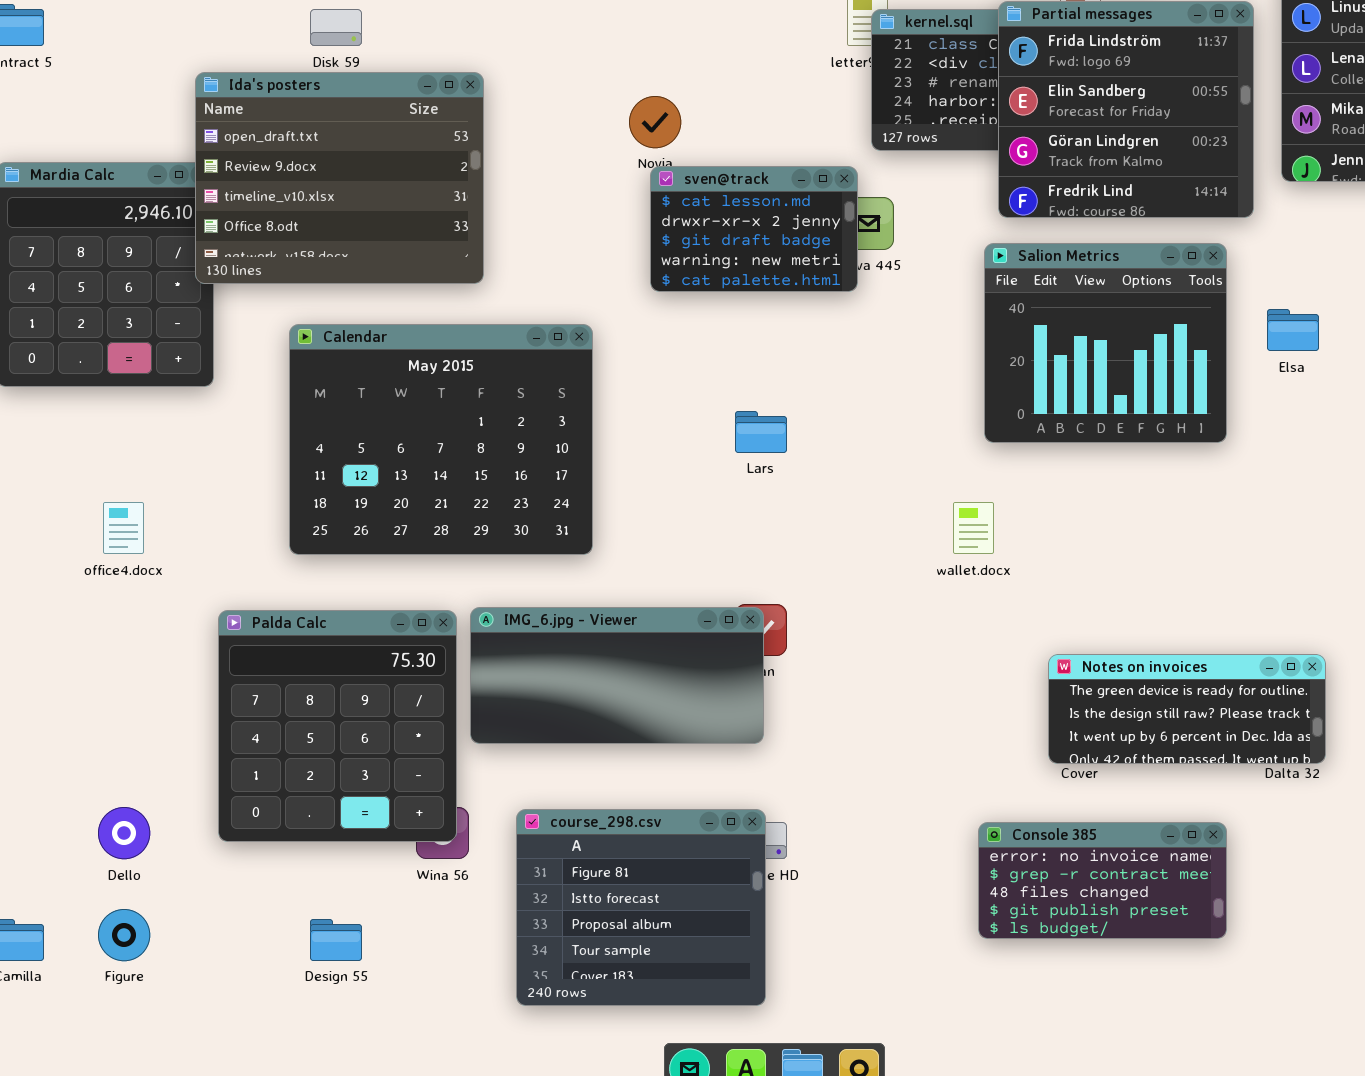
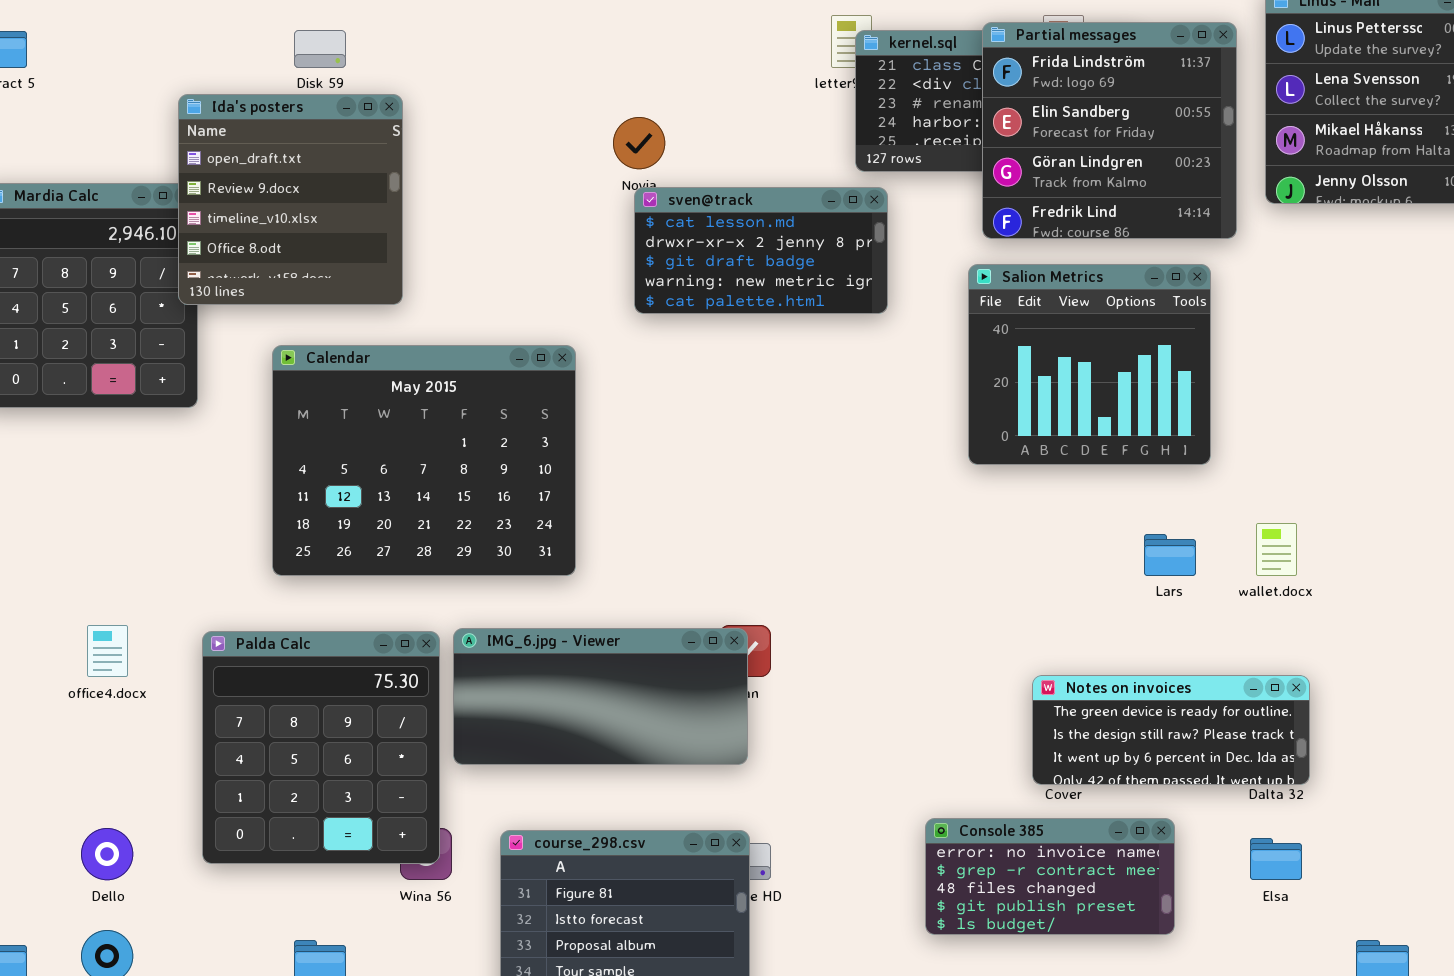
Ida's posters: [195,72,484,284] -> [178,94,403,305], resized
sven@track: [650,166,858,292] -> [634,187,888,314], resized
Elsa: [1267,309,1319,351] -> [1250,838,1302,880], moved
Lars: [735,411,787,453] -> [1144,534,1196,576], moved
office4.docx: [103,502,144,554] -> [87,625,128,677], moved
wallet.docx: [953,502,994,554] -> [1256,523,1297,576], moved
Console 385: [978,822,1227,939] -> [925,818,1175,935], moved

